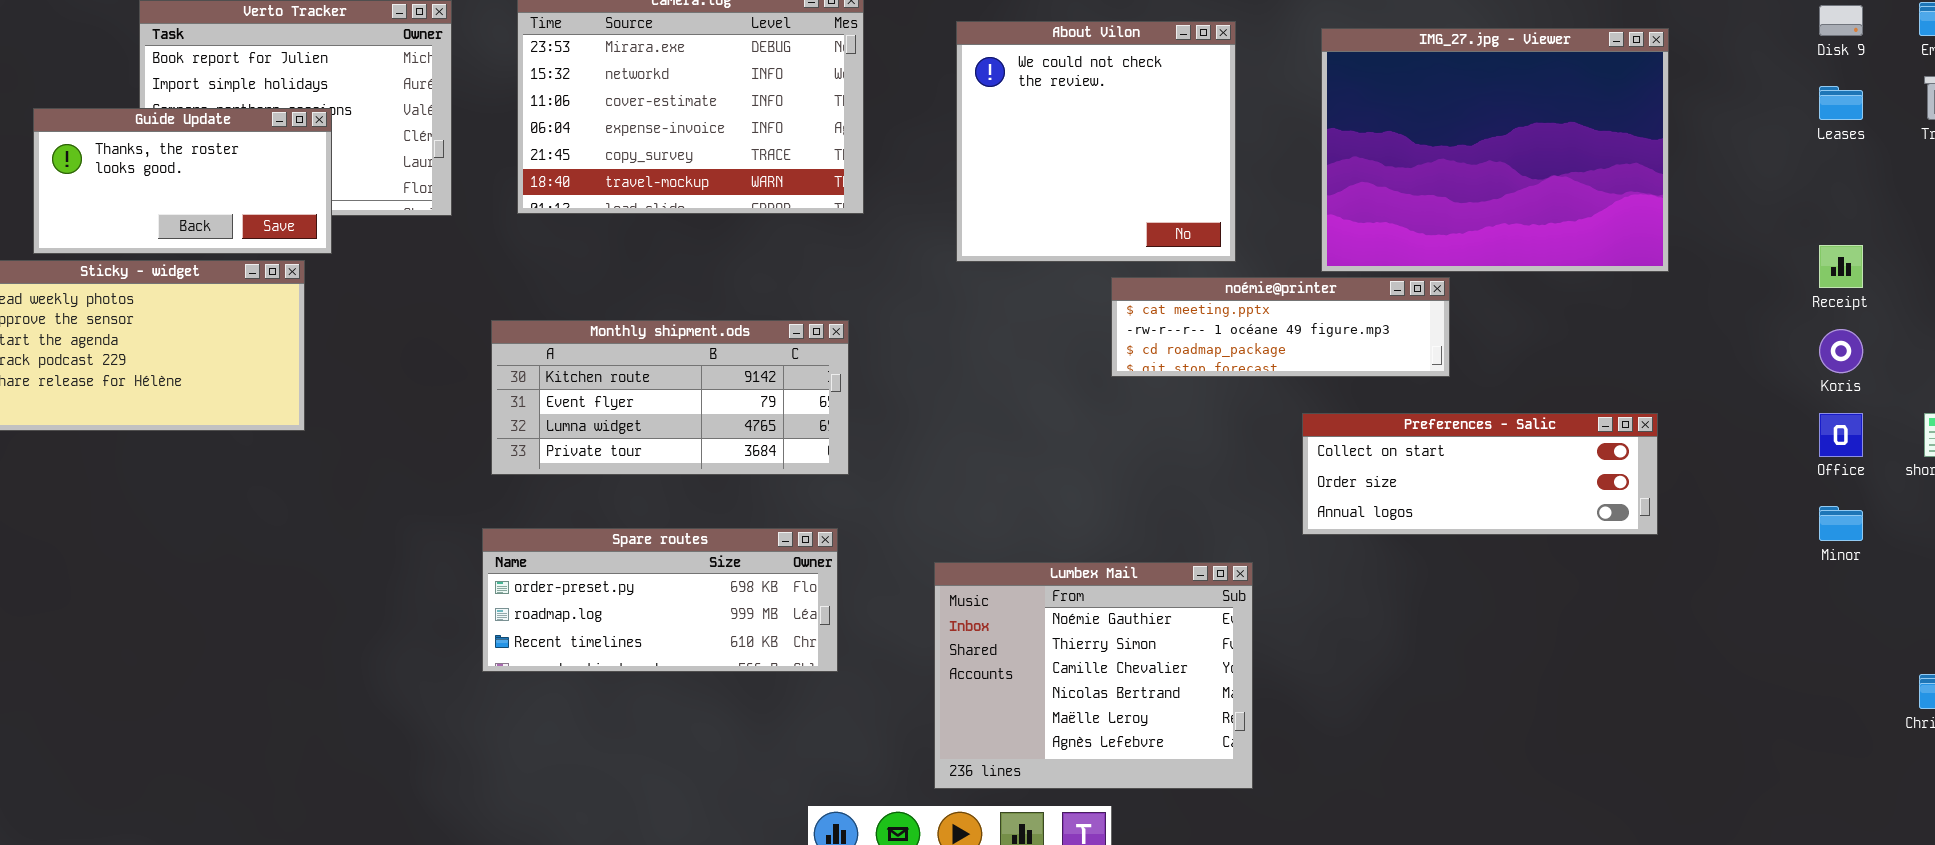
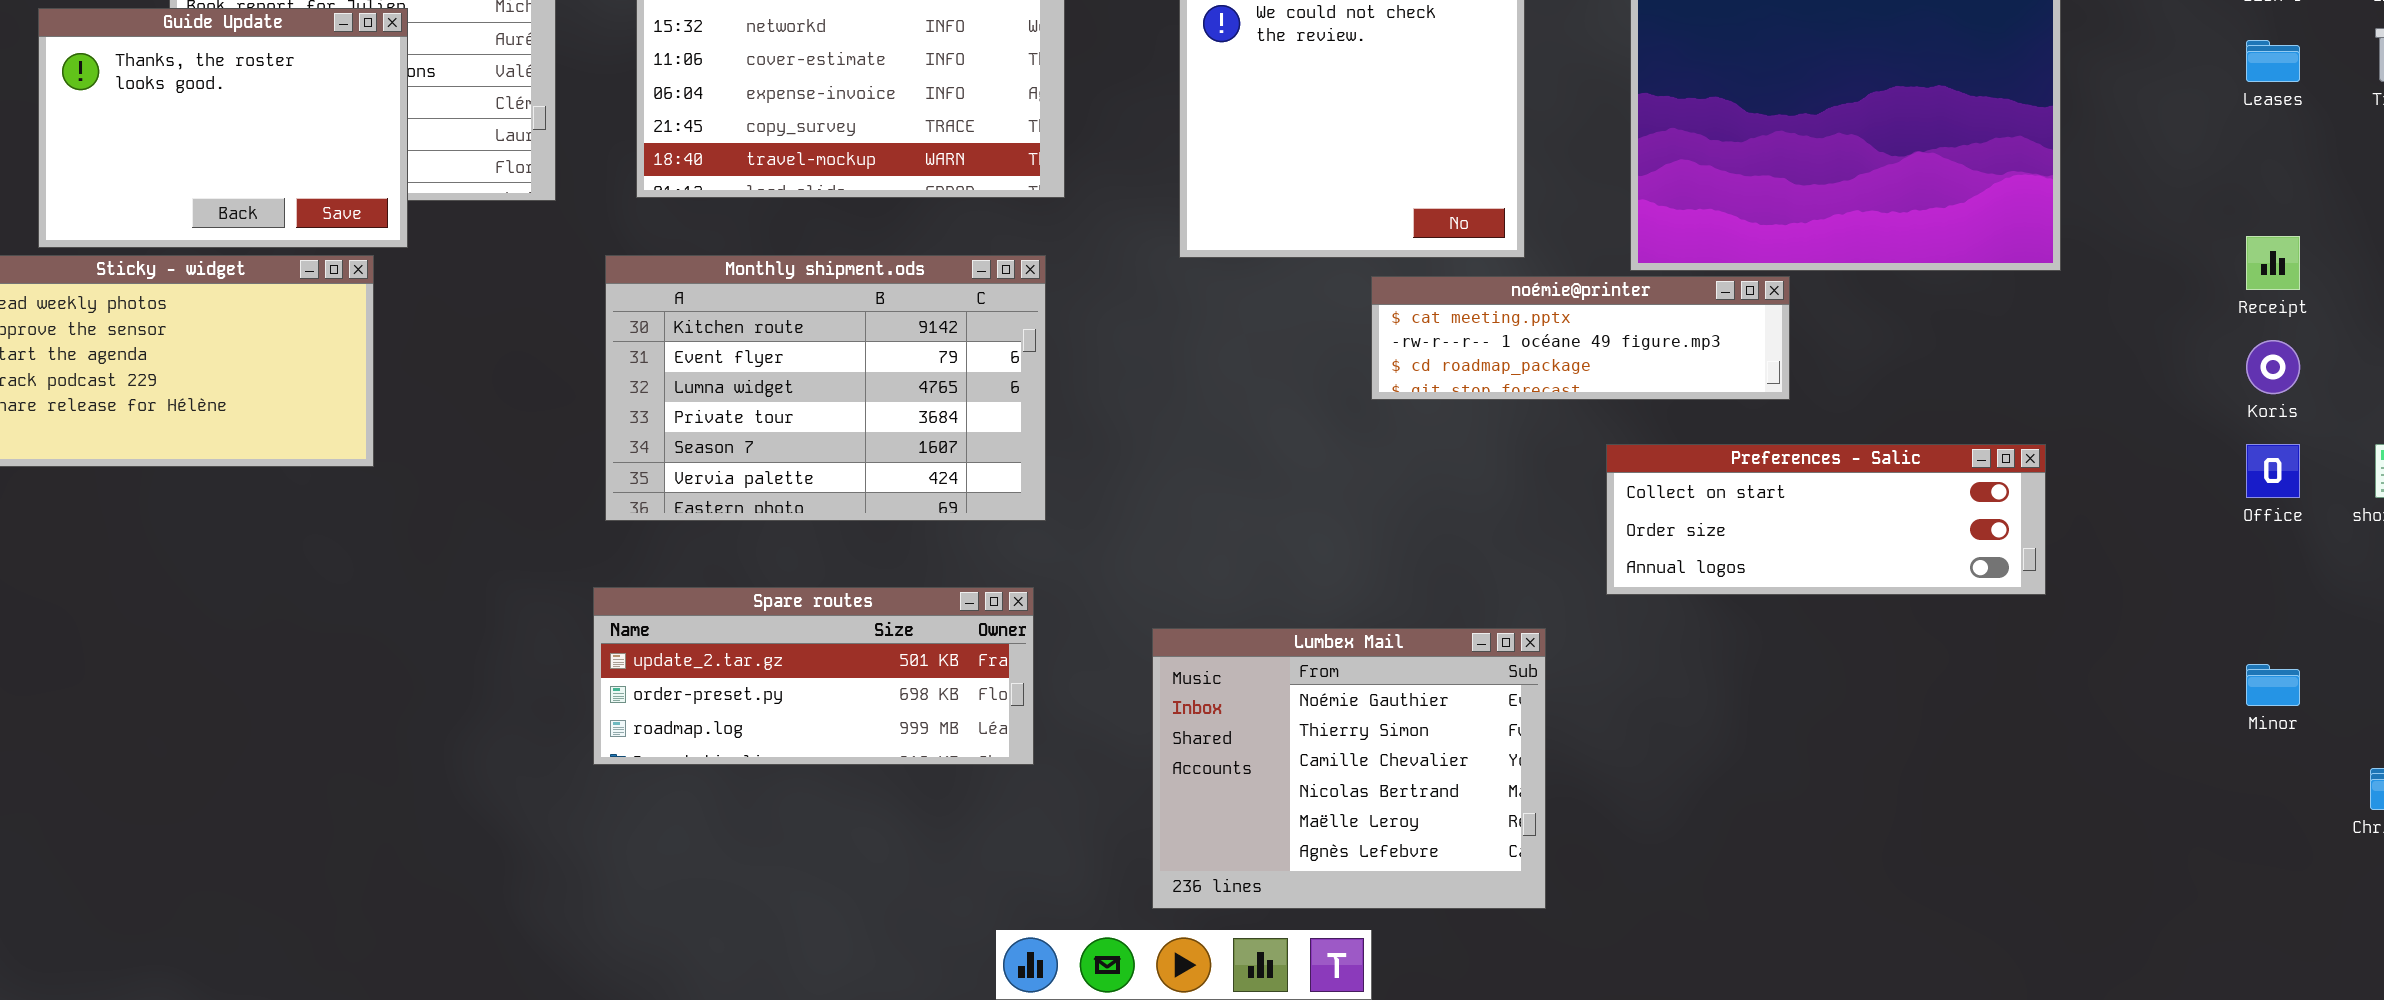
Guide Update: [33,108,332,254] -> [38,8,408,248], resized
Monthly shipment.ods: [491,320,849,475] -> [605,255,1046,521], resized
Minor: [1819,506,1863,541] -> [2246,664,2300,706], moved
Spare routes: [482,528,838,672] -> [593,587,1034,765], scrolled up 1 row

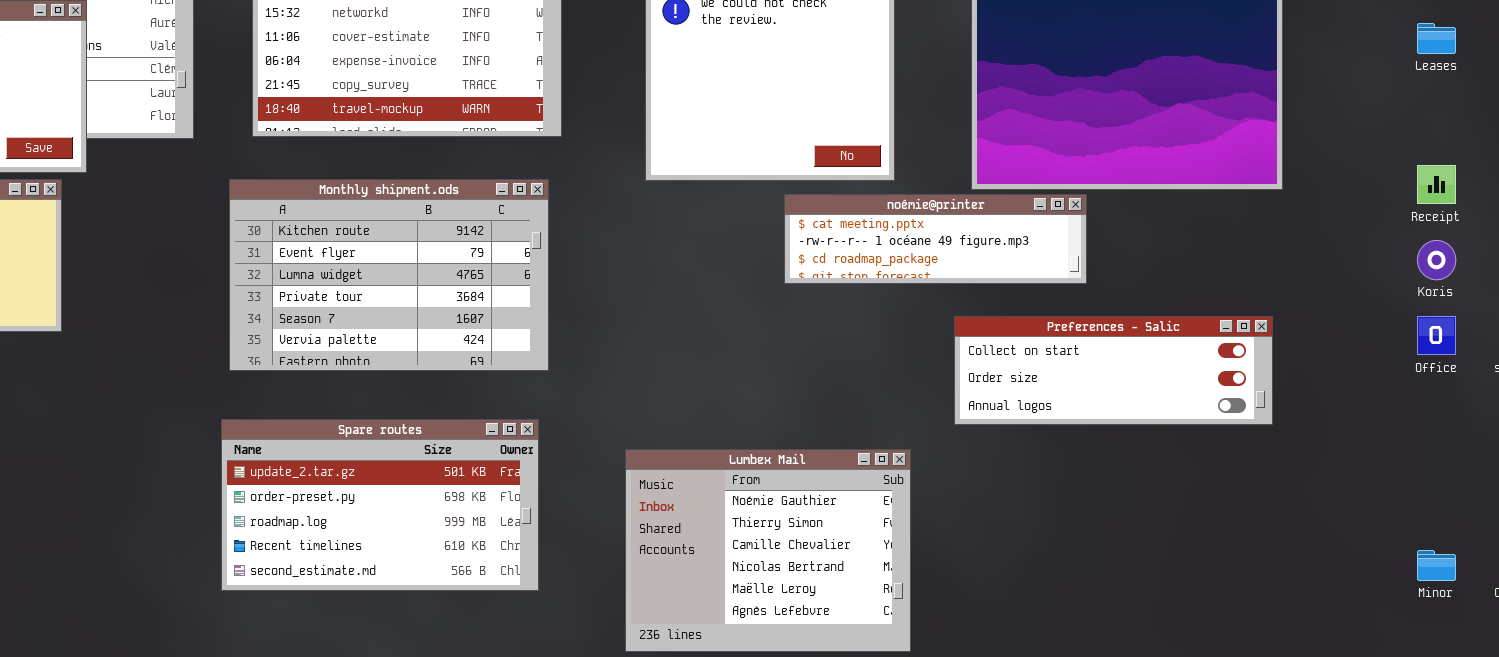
Spare routes: [593,587,1034,765] -> [221,419,539,591], resized
Minor: [2246,664,2300,706] -> [1417,550,1456,581], moved

